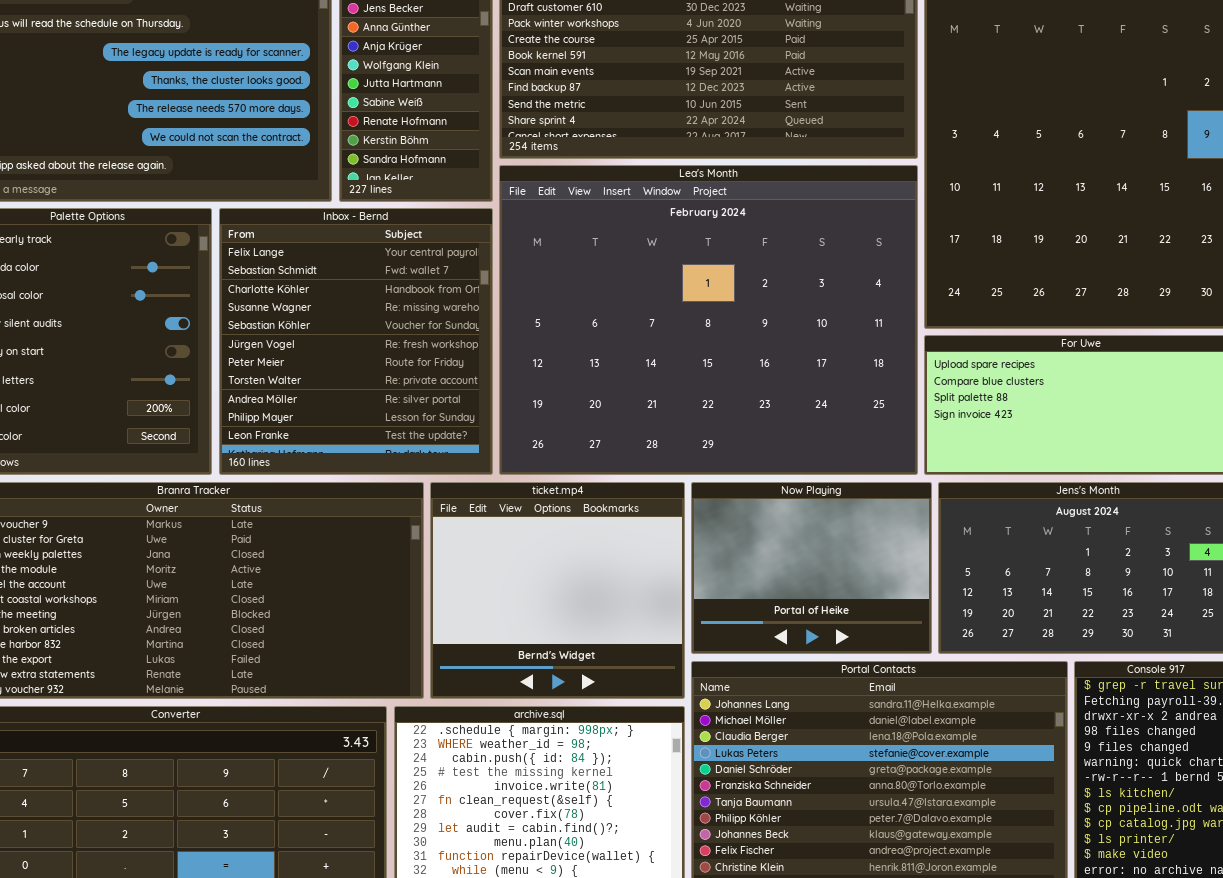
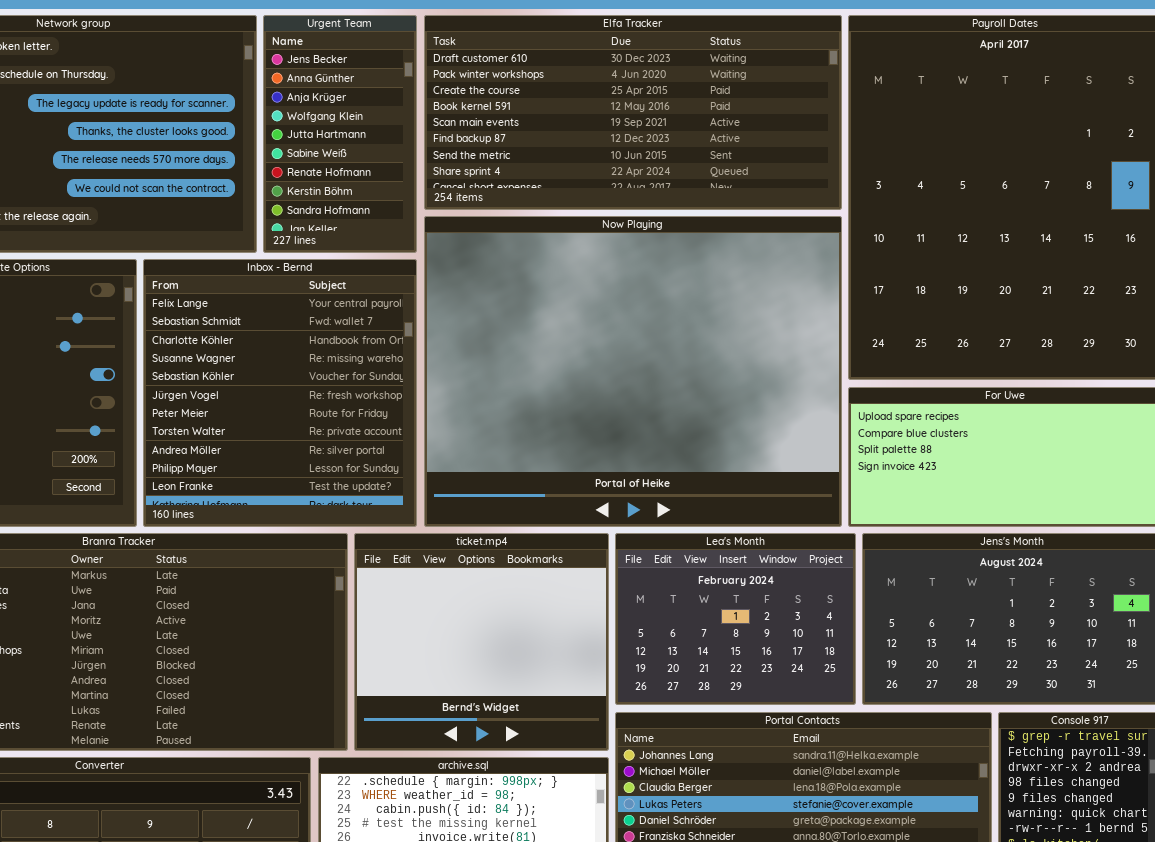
Lea's Month: [499,165,918,475] -> [615,533,856,705], moved, resized
Now Playing: [691,482,932,654] -> [424,216,842,527], moved, resized

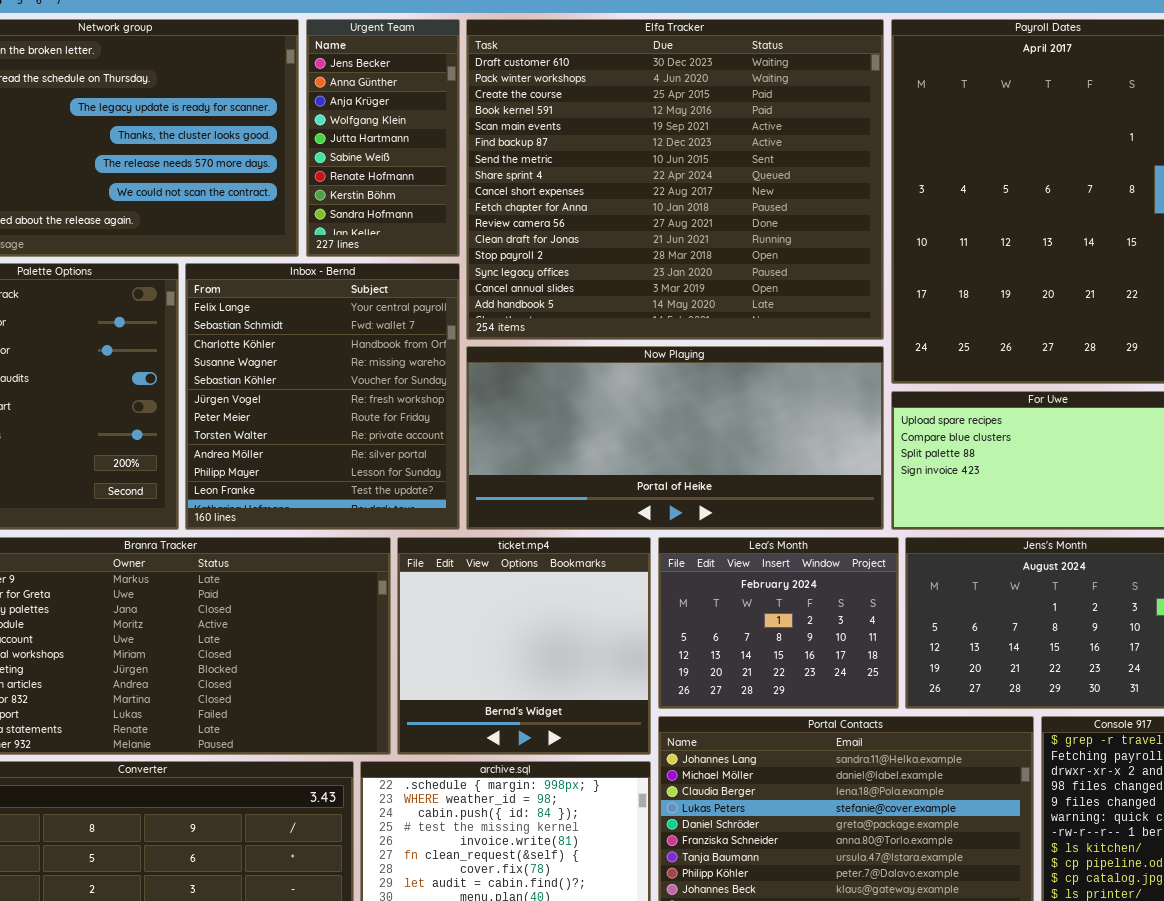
Elfa Tracker: [424,15,842,210] -> [466,19,884,340], resized
Now Playing: [424,216,842,527] -> [466,346,884,530], resized

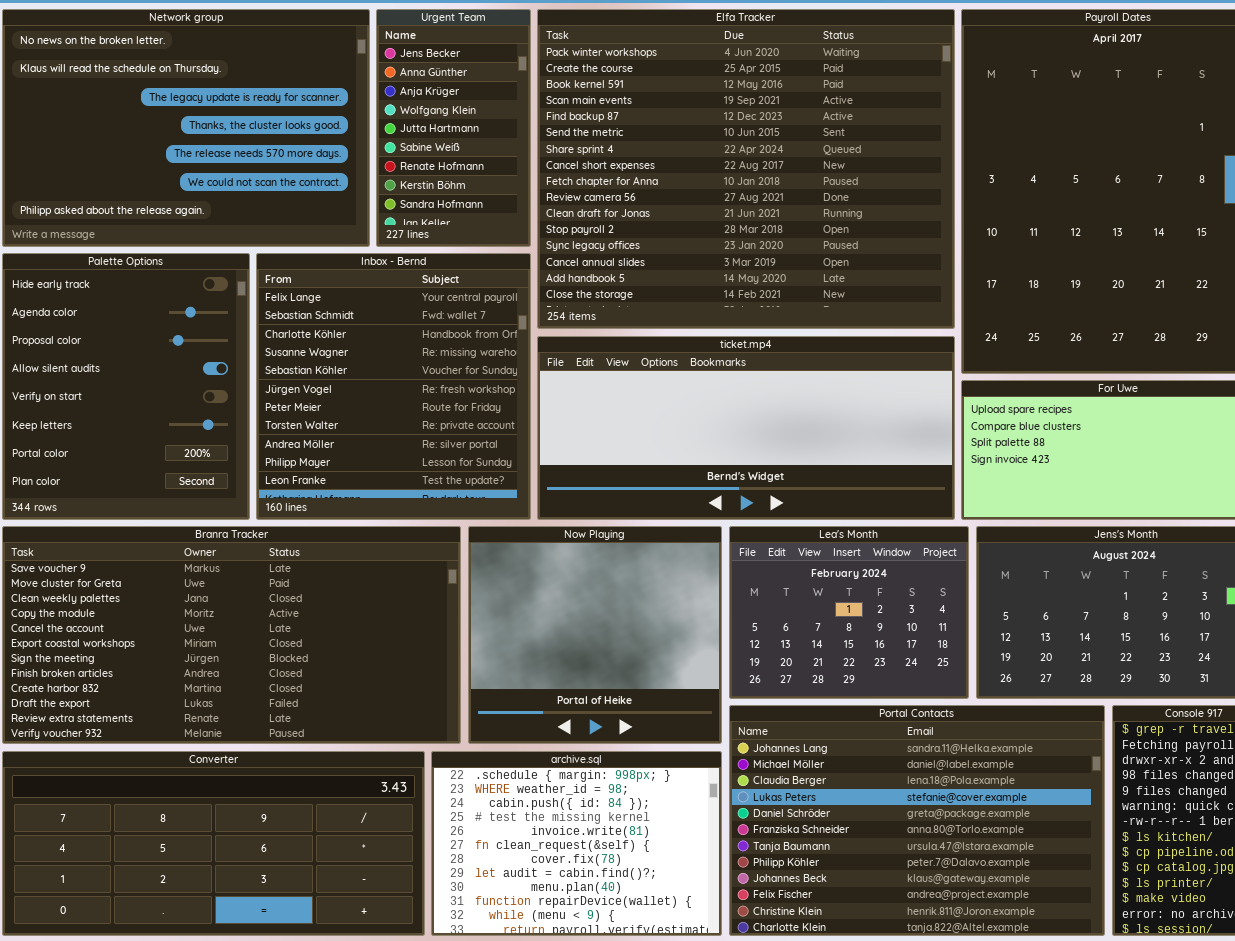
Elfa Tracker: [466,19,884,340] -> [537,9,955,329], scrolled down 1 row
Now Playing: [466,346,884,530] -> [468,526,722,744], moved, resized
ticket.mp4: [397,537,651,755] -> [537,336,955,520], moved, resized

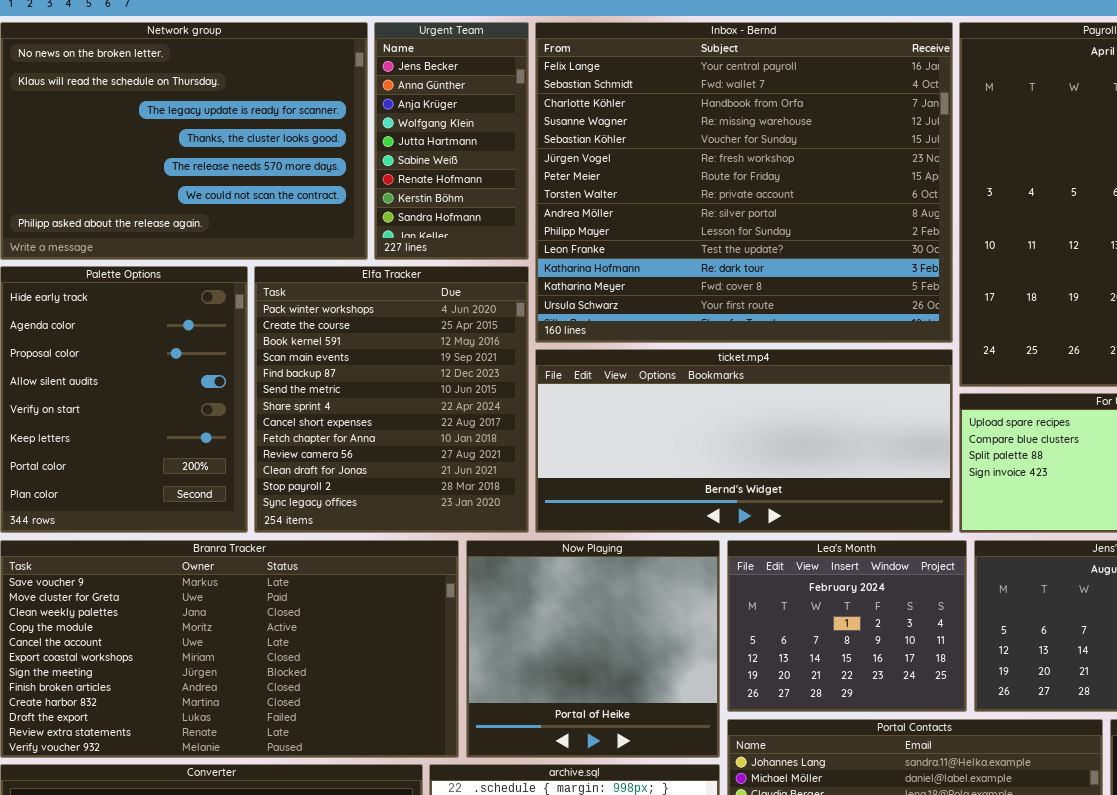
Elfa Tracker: [537,9,955,329] -> [254,266,529,533], moved, resized
Inbox - Bernd: [256,253,531,520] -> [535,22,953,343], moved, resized

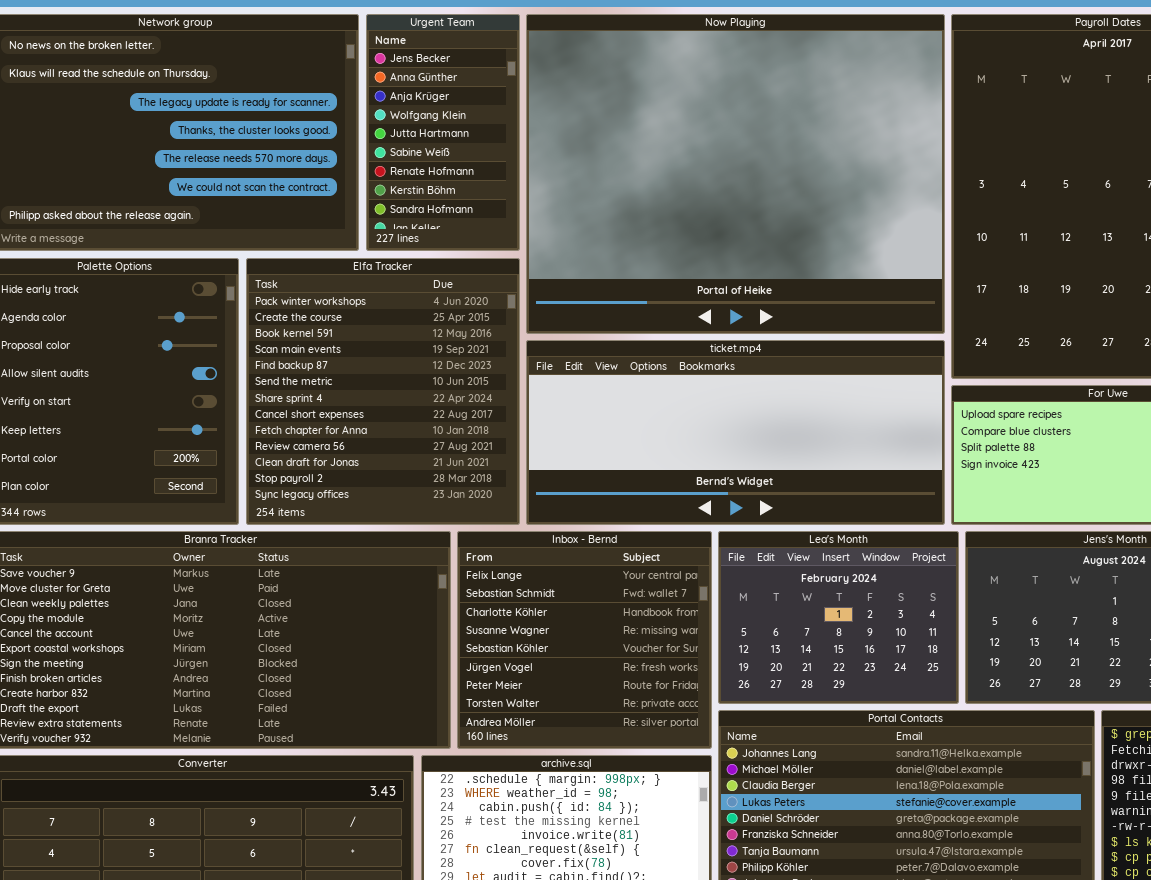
Inbox - Bernd: [535,22,953,343] -> [457,531,712,749], moved, resized
Now Playing: [466,540,720,758] -> [526,14,945,334], moved, resized

